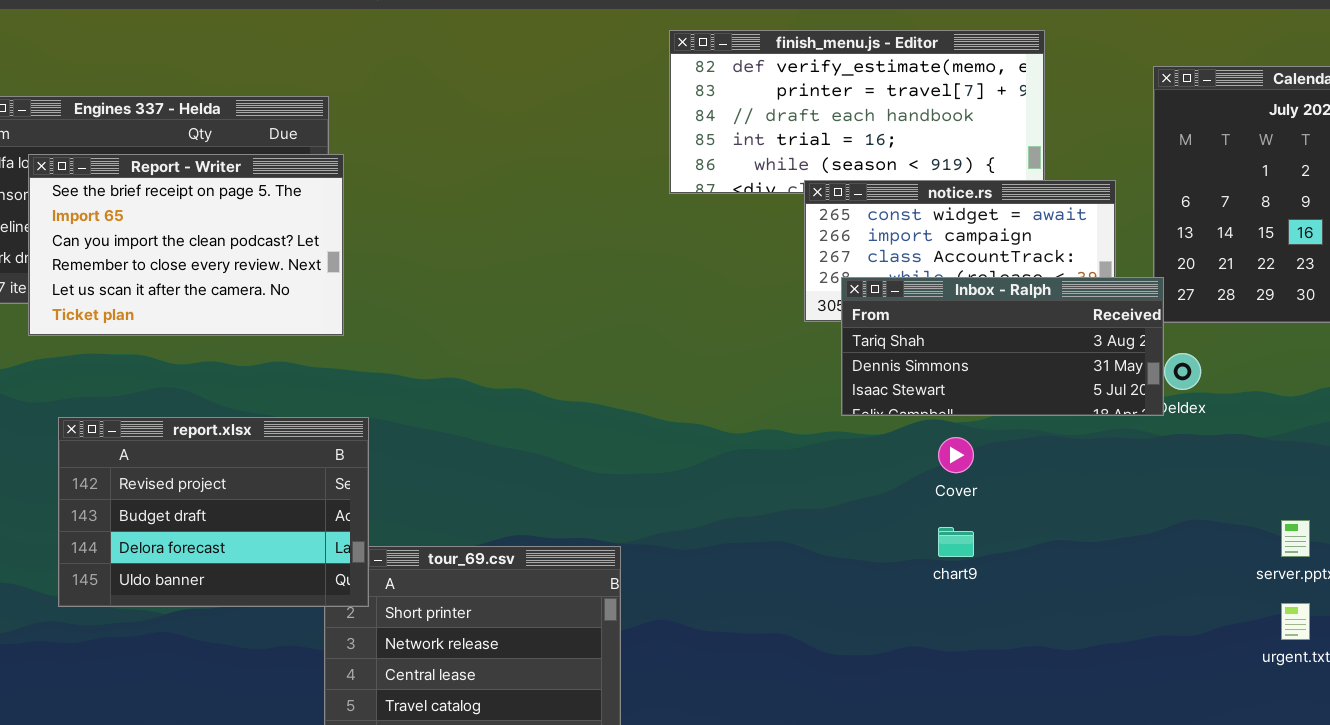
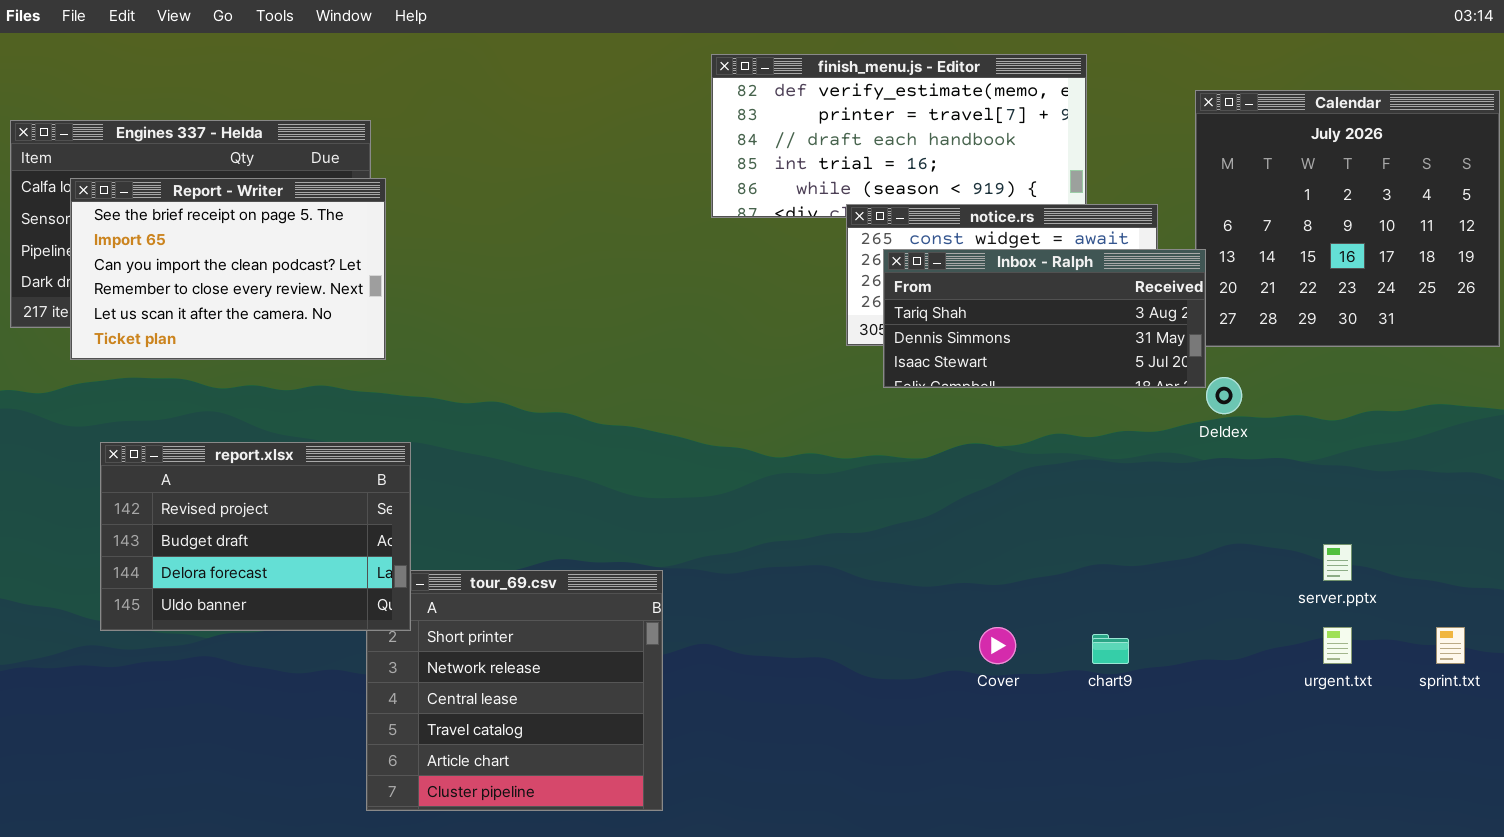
Inbox - Ralph: [841,277,1164,416] -> [883,249,1206,388], moved
Cover: [938,437,974,473] -> [979,627,1016,664], moved
chart9: [938,527,974,557] -> [1092,634,1129,664], moved

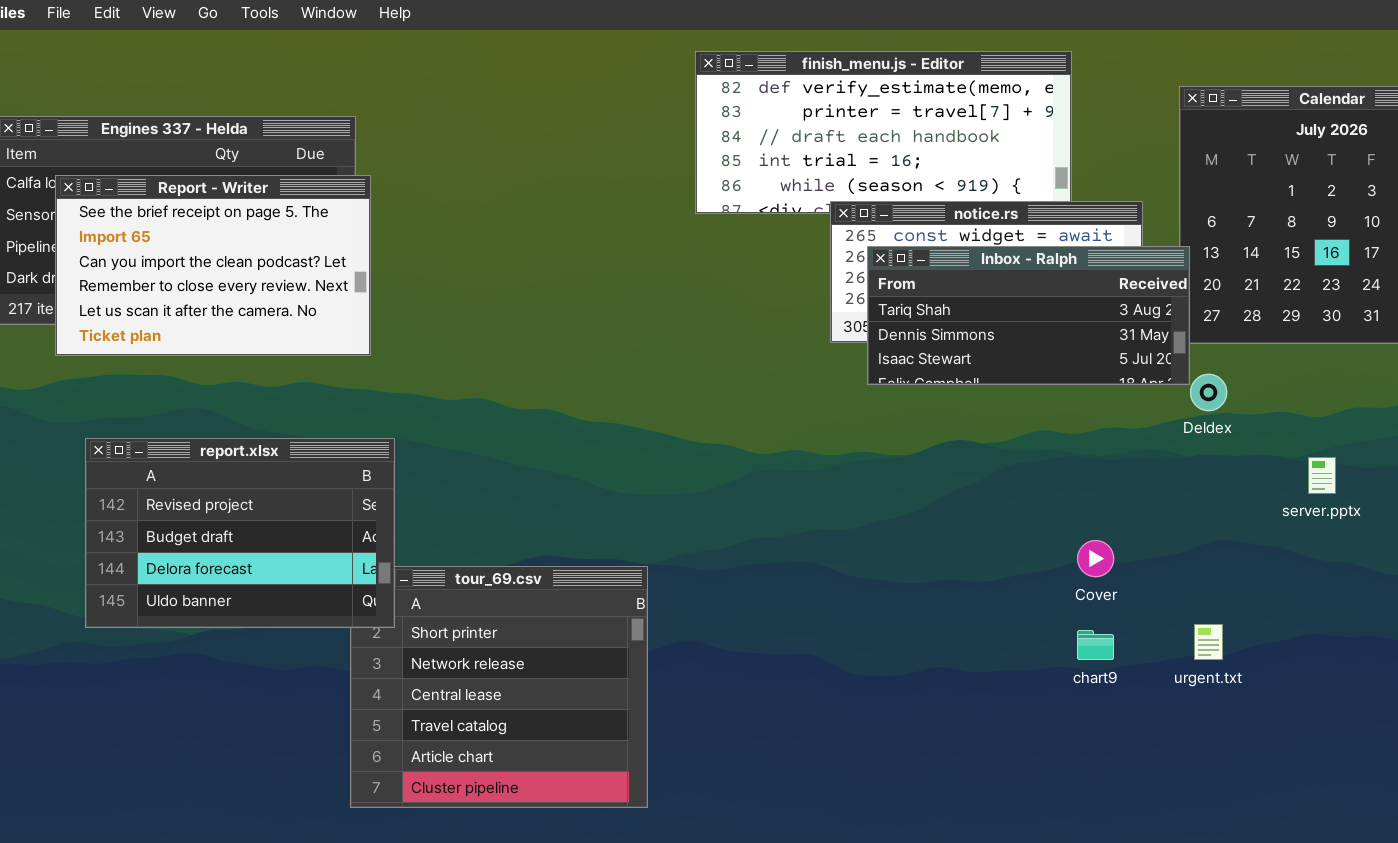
server.pptx: [1323,544,1352,581] -> [1308,457,1336,494], moved
Cover: [979,627,1016,664] -> [1077,540,1114,577], moved
urgent.txt: [1323,627,1352,664] -> [1194,624,1223,660], moved

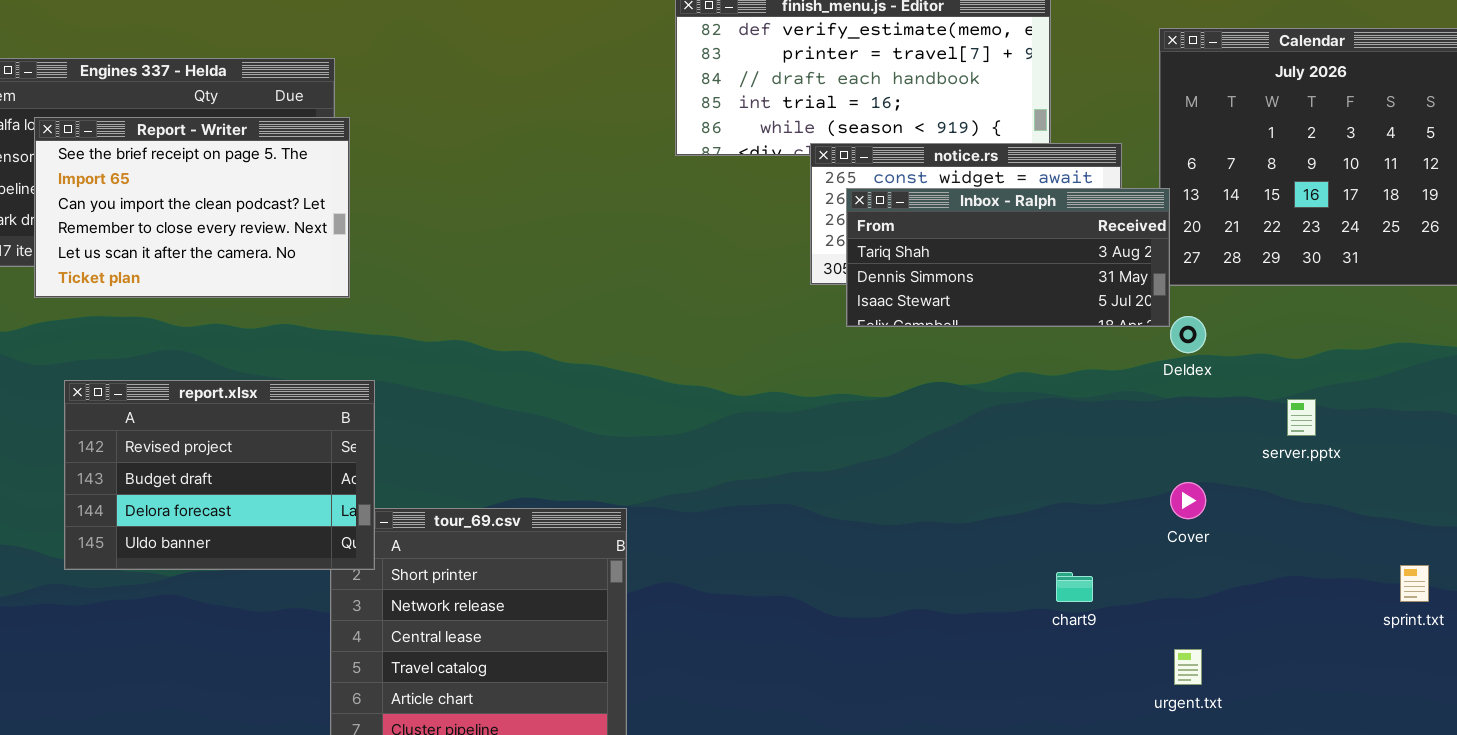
Cover: [1077,540,1114,577] -> [1170,482,1206,519], moved
urgent.txt: [1194,624,1223,660] -> [1174,649,1202,685], moved

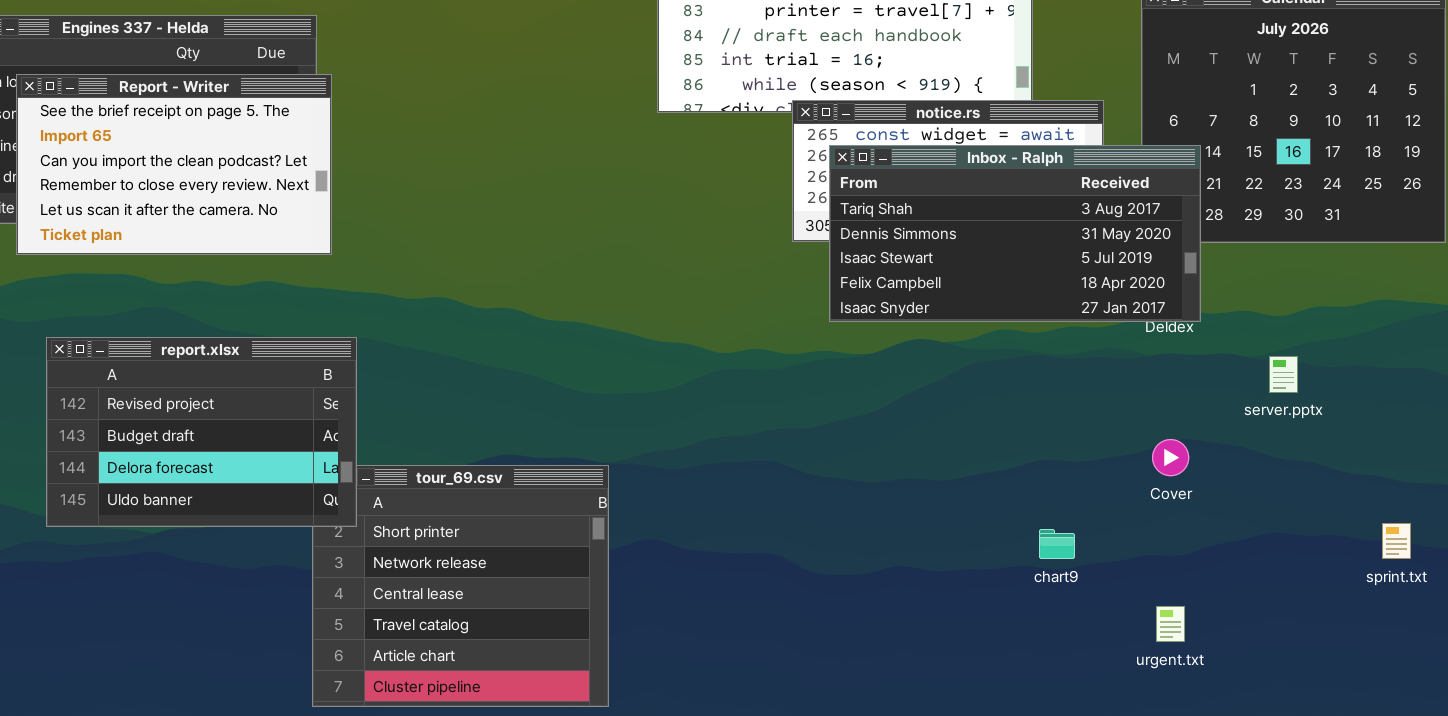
Inbox - Ralph: [846,188,1170,327] -> [829,145,1201,322], resized

